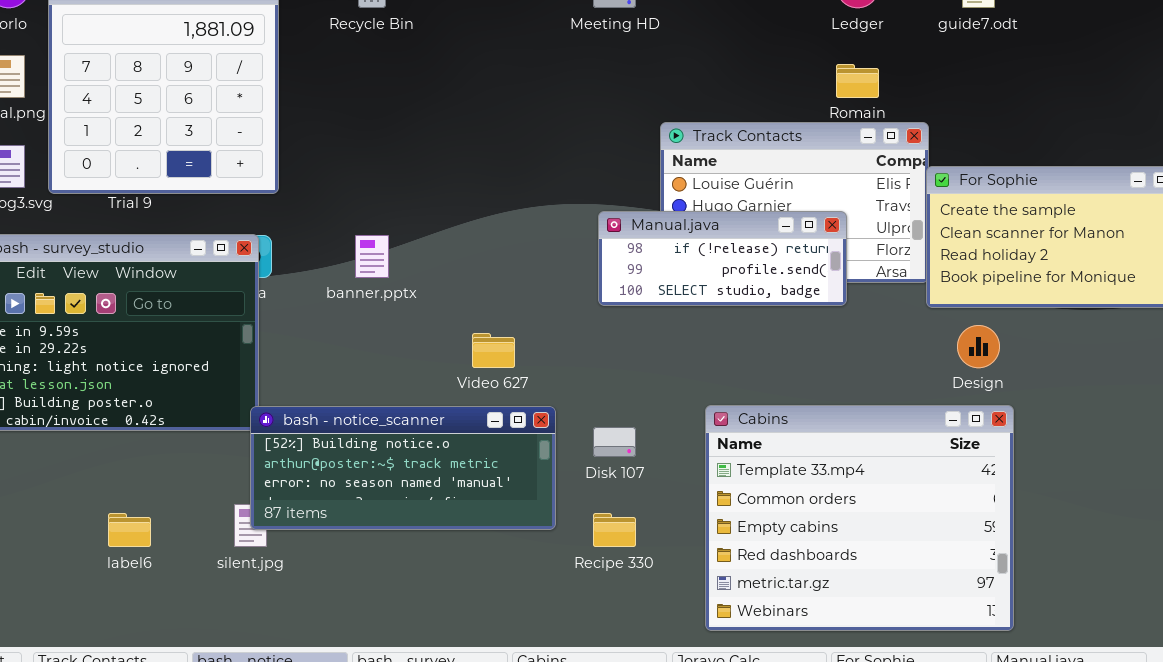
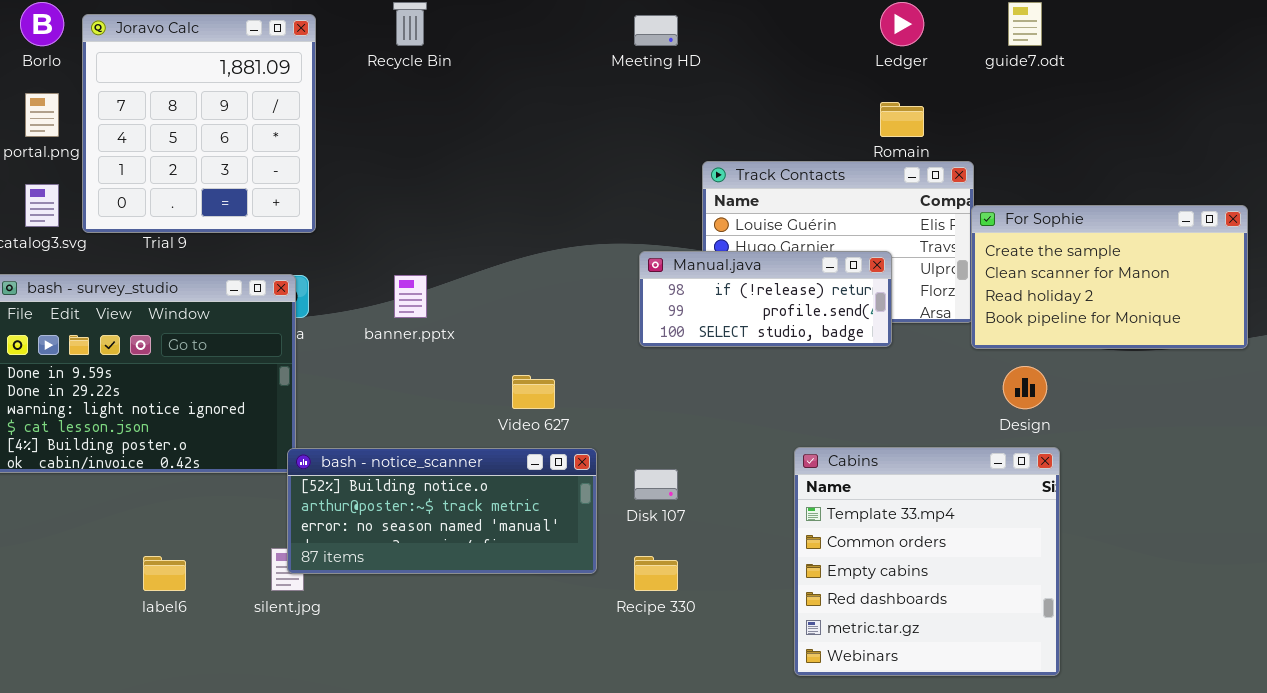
Cabins: [705,405,1014,631] -> [794,447,1060,676], resized

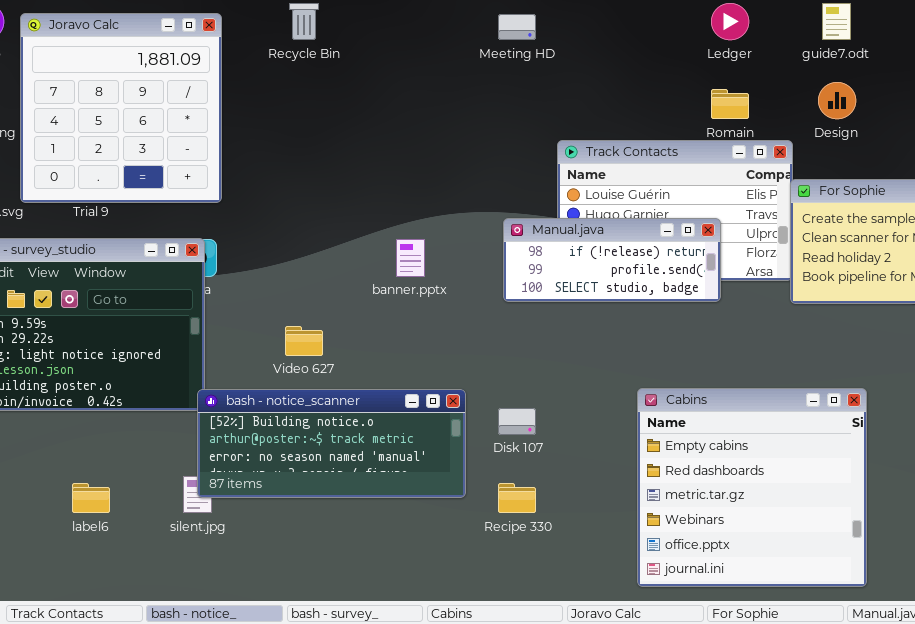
banner.pptx: [394,275,427,318] -> [396,239,425,277], moved
Design: [1003,366,1047,409] -> [818,82,856,119], moved
Video 627: [512,375,555,409] -> [285,326,323,356], moved
Cabins: [794,447,1060,676] -> [637,388,867,587], scrolled down 2 rows

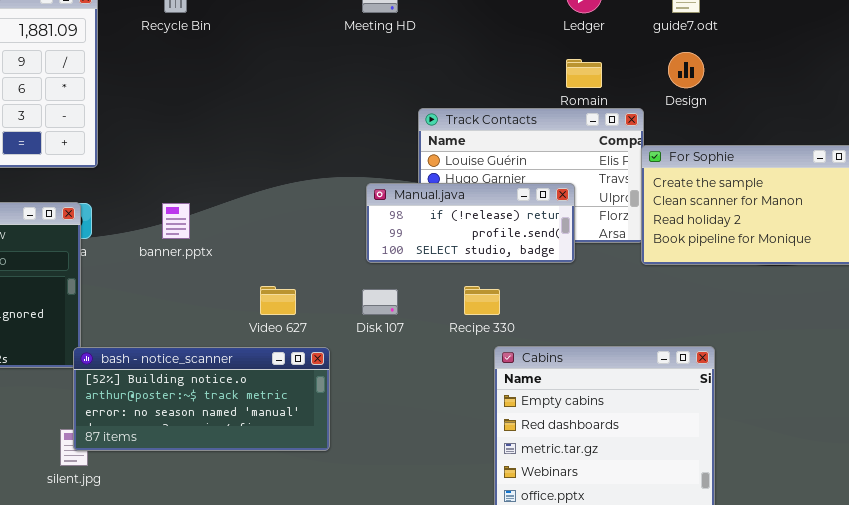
banner.pptx: [396,239,425,277] -> [162,203,190,239], moved
Video 627: [285,326,323,356] -> [260,286,296,315], moved
Disk 107: [498,408,536,435] -> [362,289,398,315], moved
Recipe 330: [498,483,536,513] -> [464,286,500,315], moved

